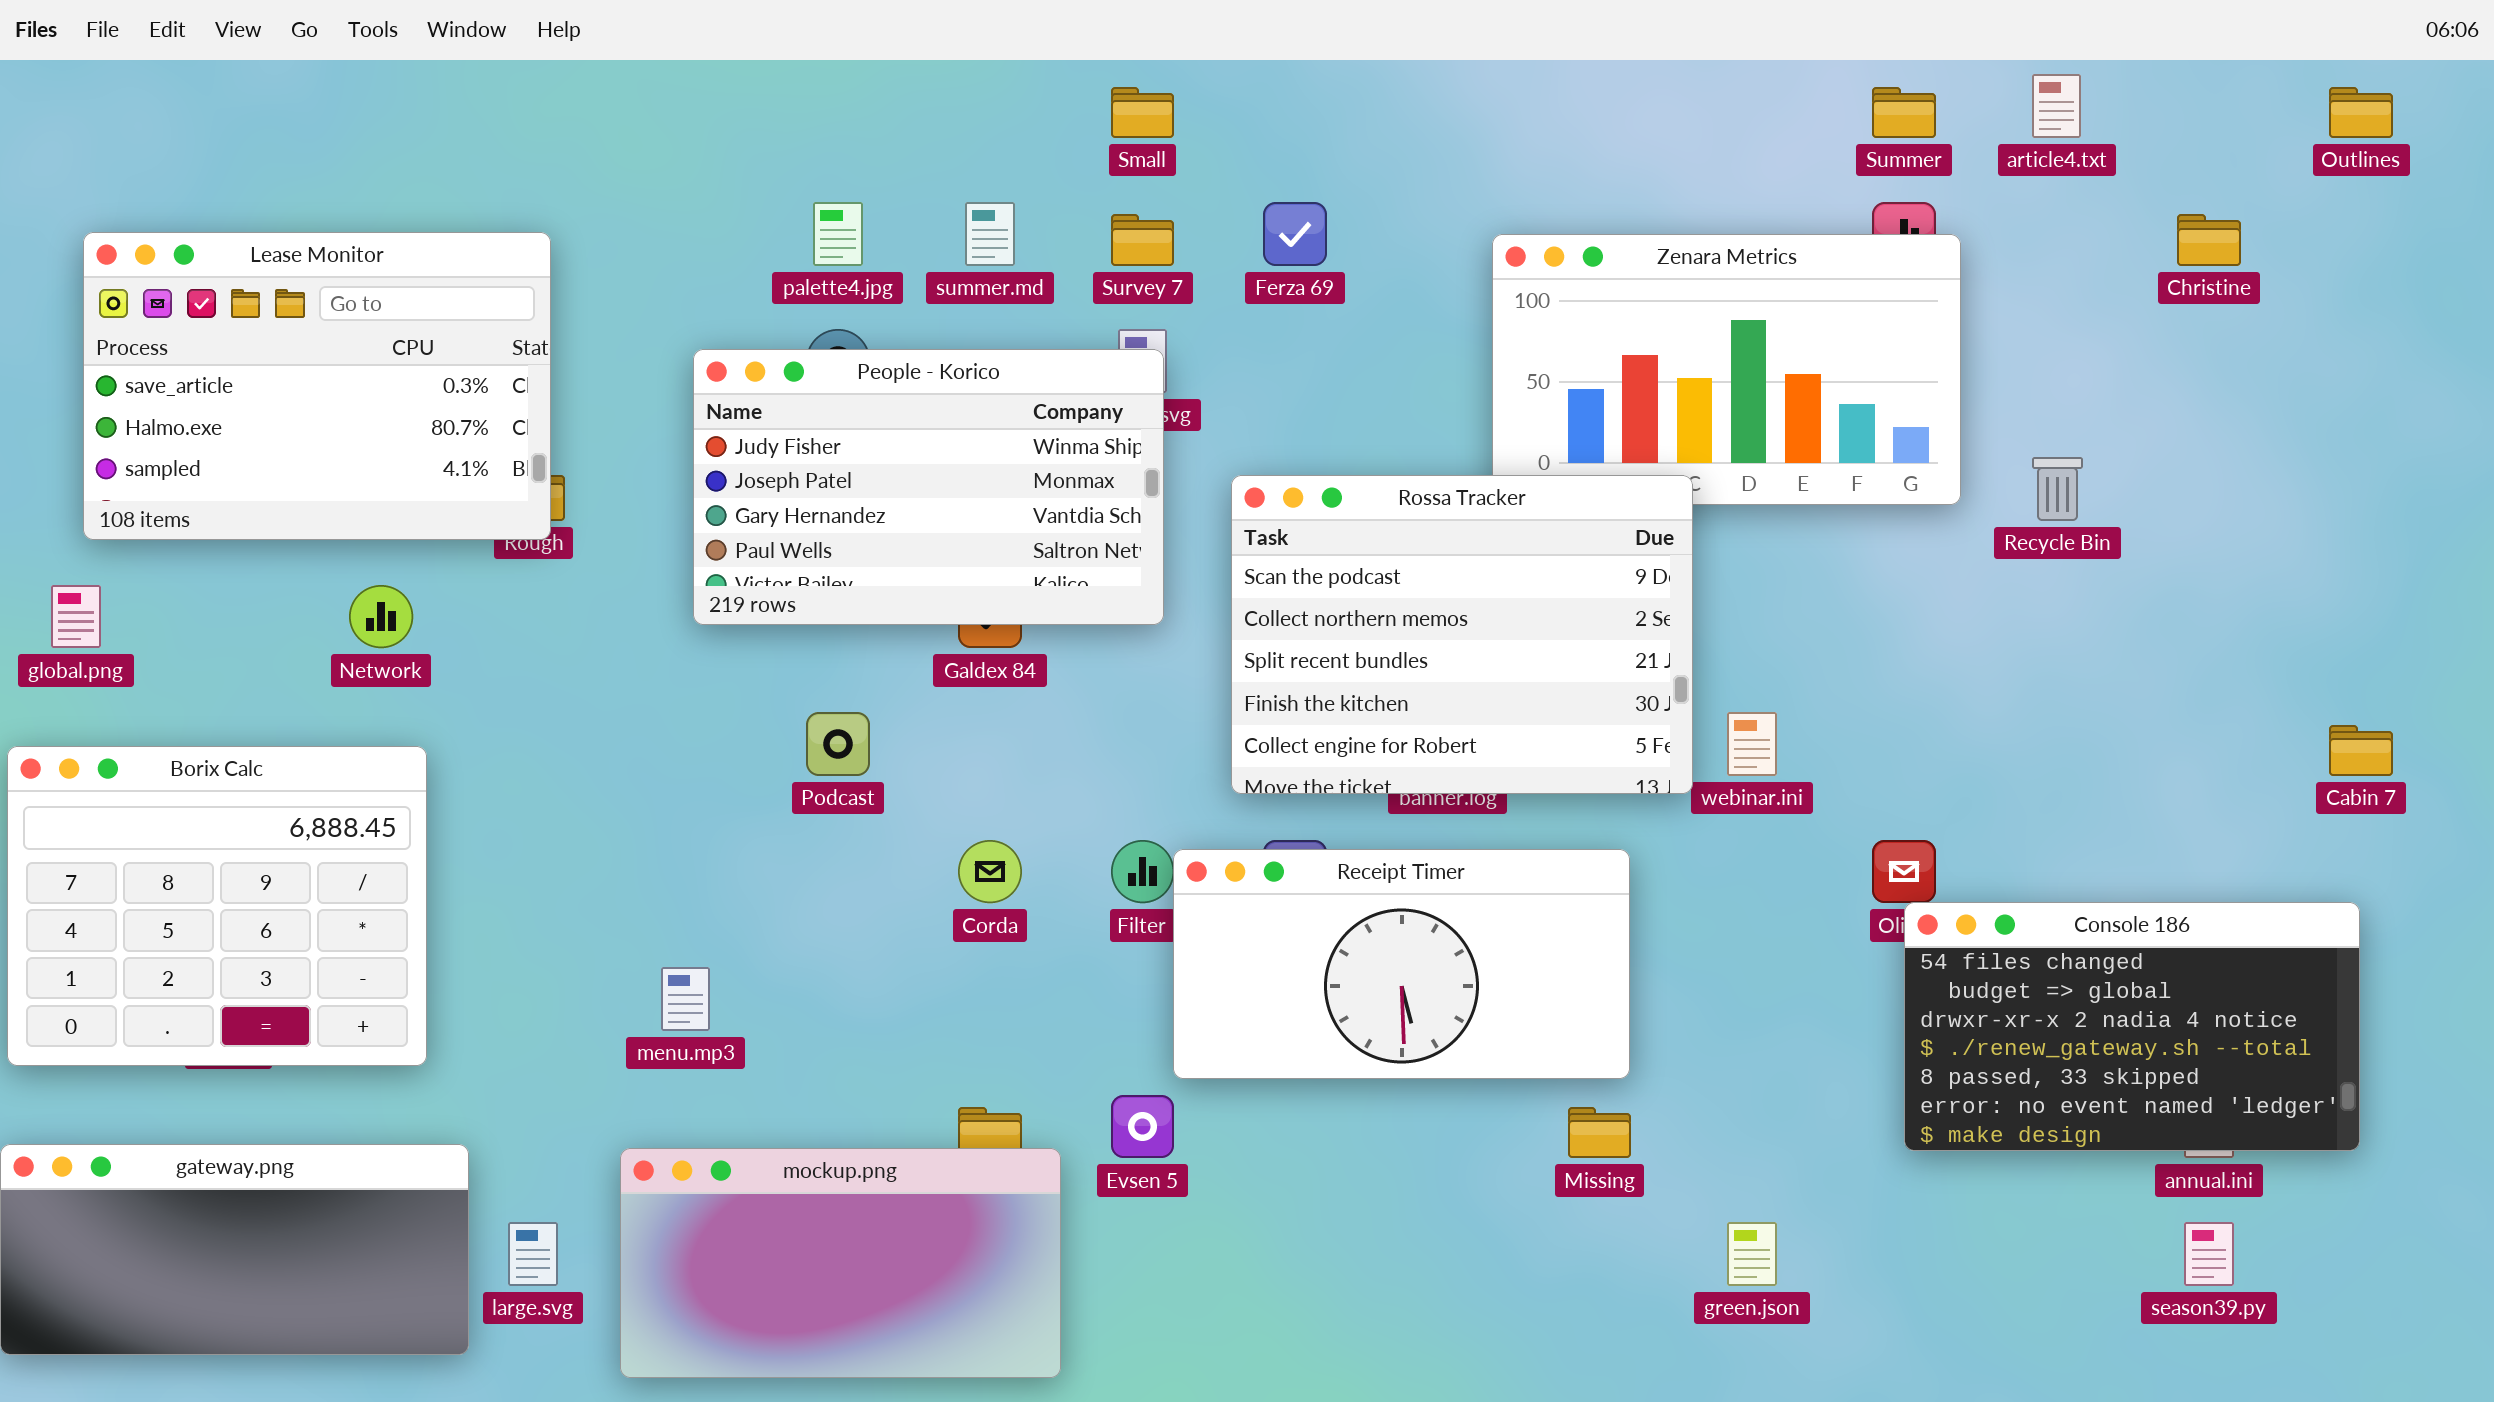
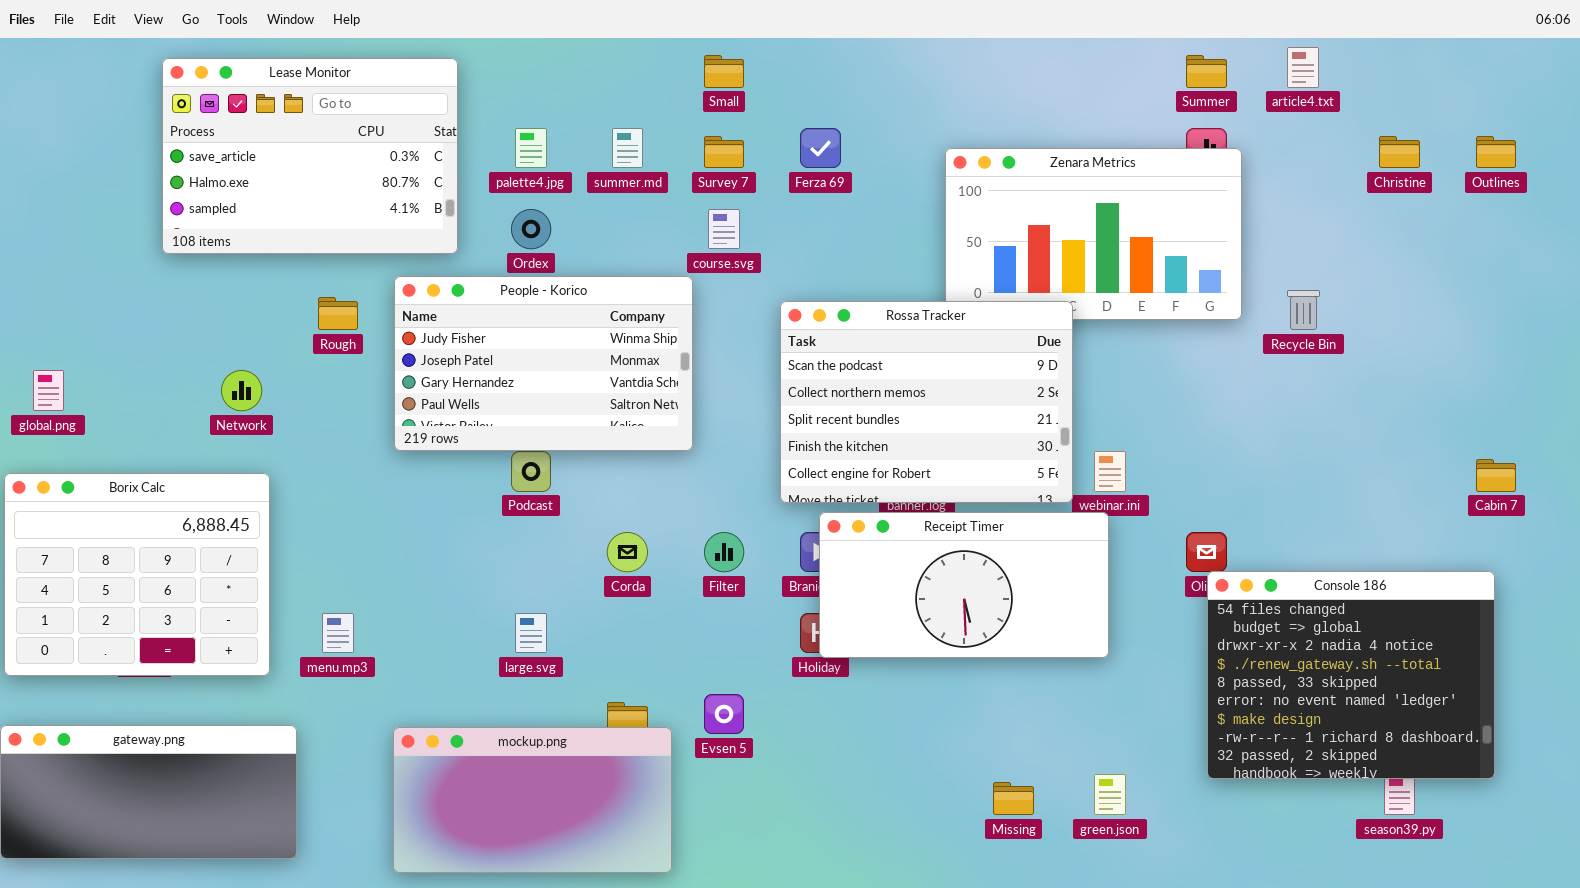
Outlines: [2329,87,2393,138] -> [1476,136,1516,168], moved
Lease Monitor: [83,232,551,540] -> [162,58,458,254], moved
People - Korico: [693,349,1164,625] -> [394,276,693,451], moved
Receipt Timer: [1173,849,1630,1079] -> [819,512,1109,658], moved
Console 186: [1904,902,2360,1151] -> [1207,571,1495,779], resized
menu.mp3: [661,967,710,1031] -> [322,613,354,653], moved
Missing: [1568,1107,1631,1158] -> [993,782,1034,815], moved
large.svg: [508,1222,558,1286] -> [515,613,547,653], moved

